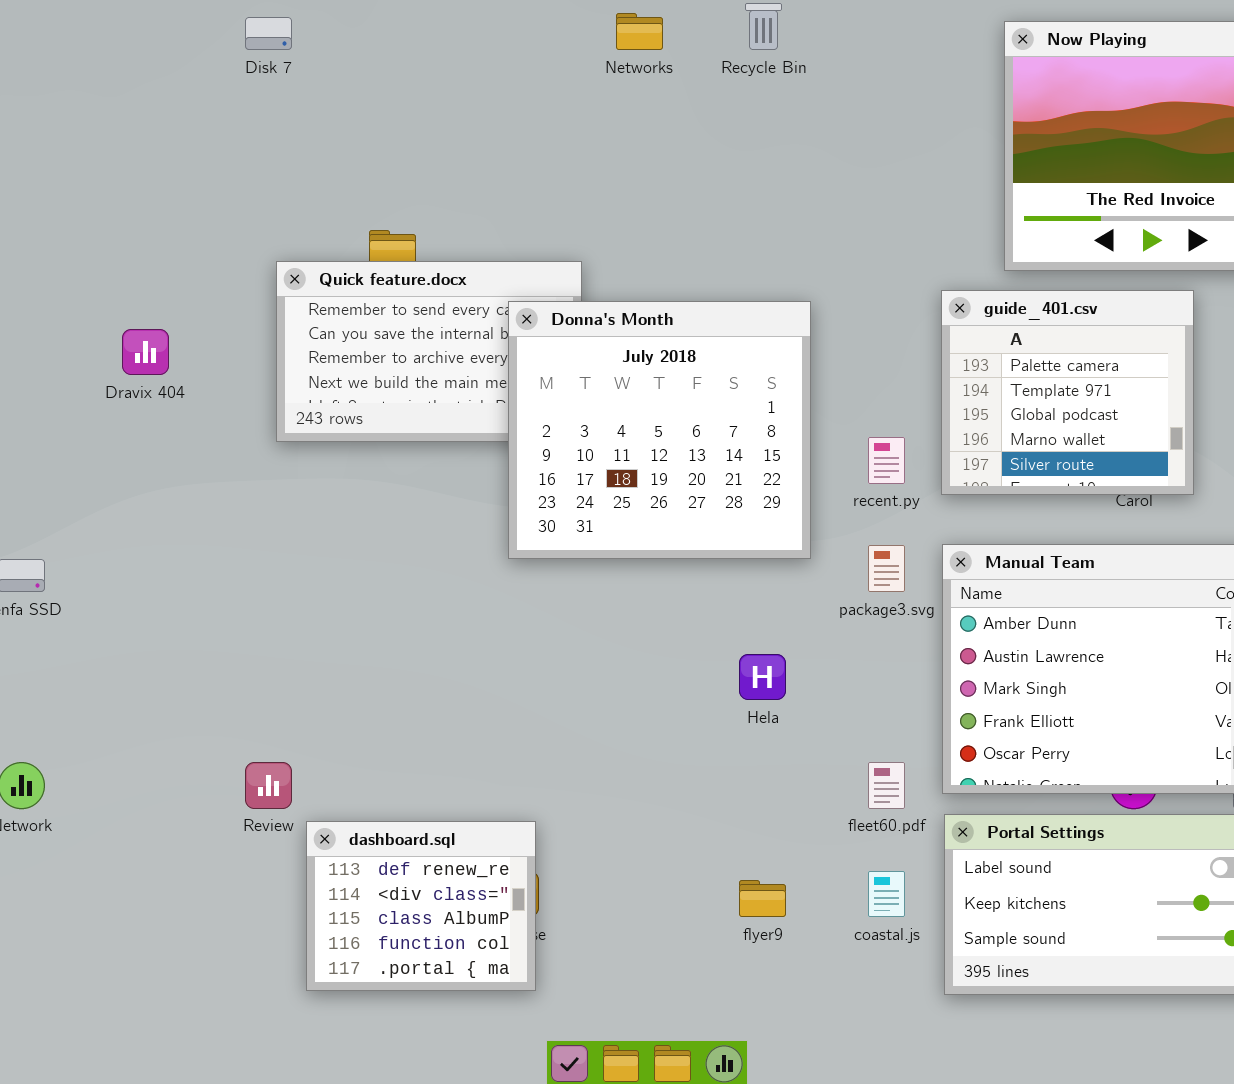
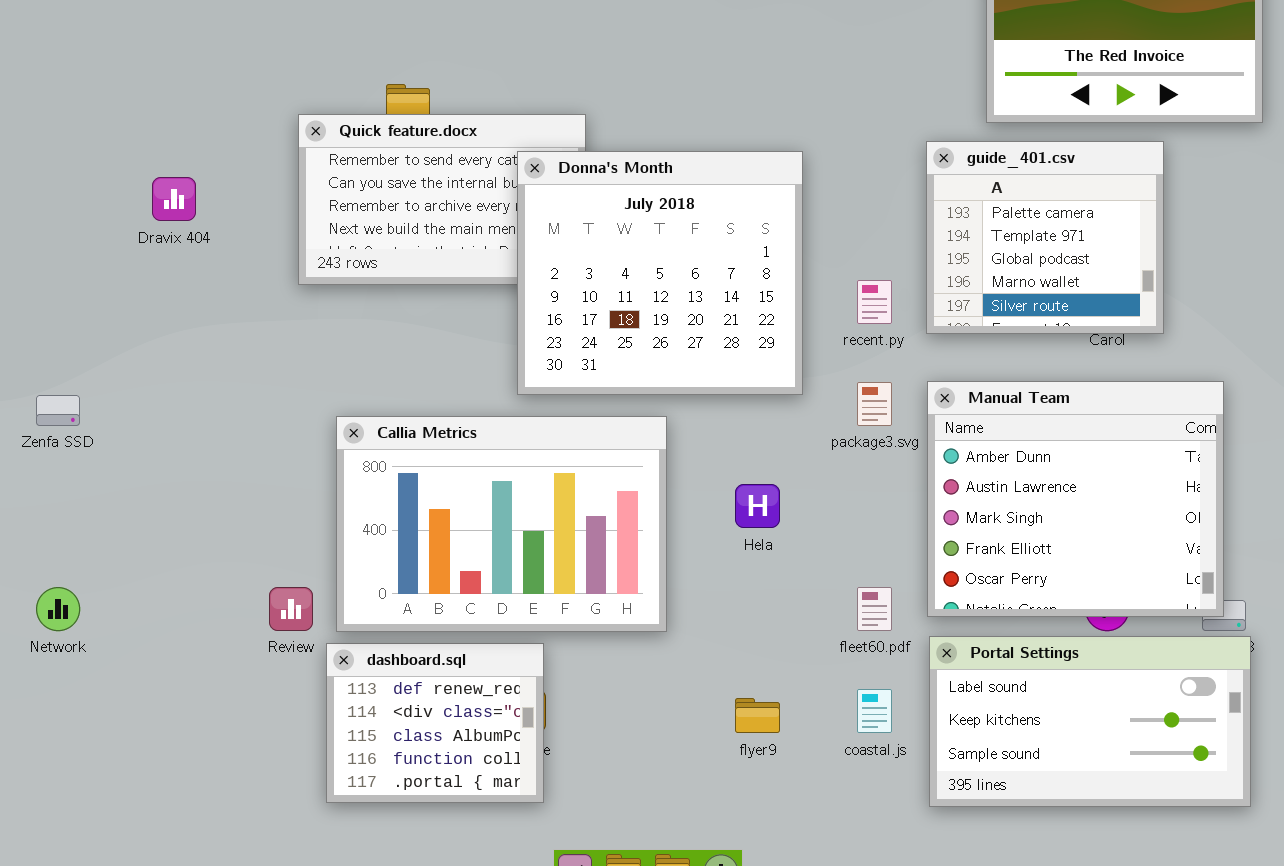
Callia Metrics: none -> [336,416,667,632], opened

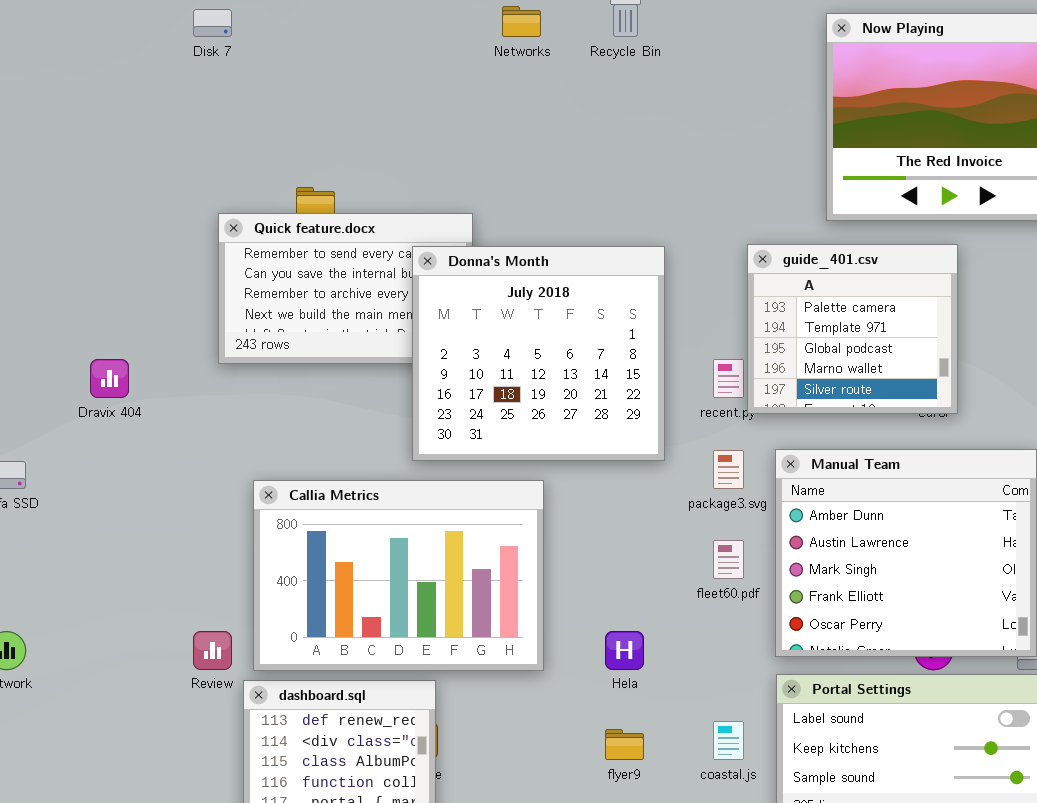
guide_401.csv: [926,141,1164,334] -> [747,244,958,414], moved
Dravix 404: [152,177,196,221] -> [90,359,129,398], moved
Hela: [735,484,780,528] -> [605,631,644,670], moved
fleet60.pdf: [857,587,892,631] -> [713,540,744,579], moved

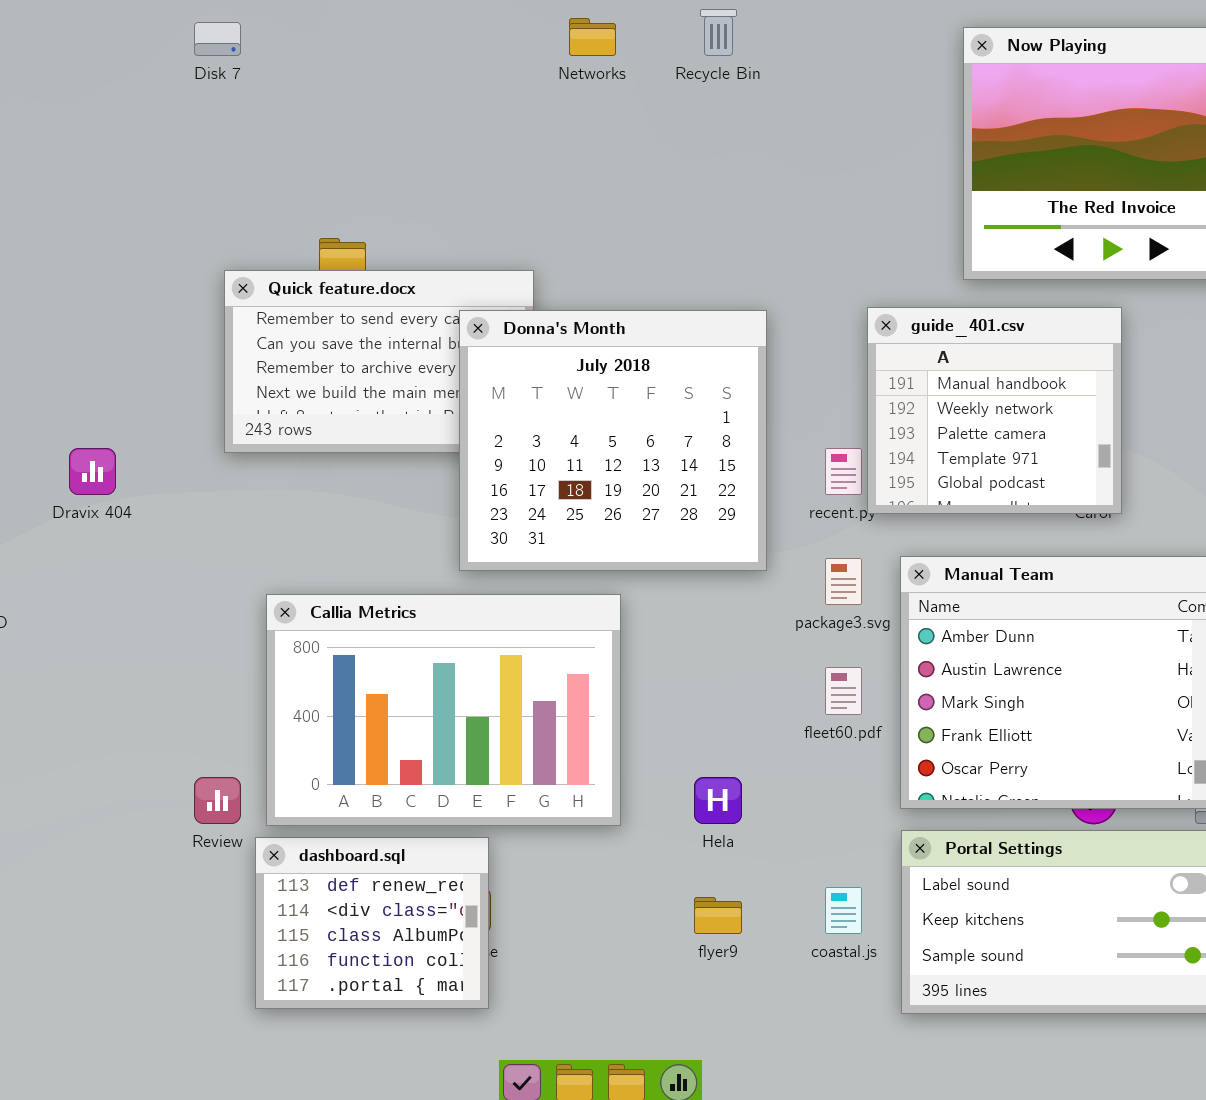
guide_401.csv: [747,244,958,414] -> [867,307,1122,514], scrolled up 2 rows

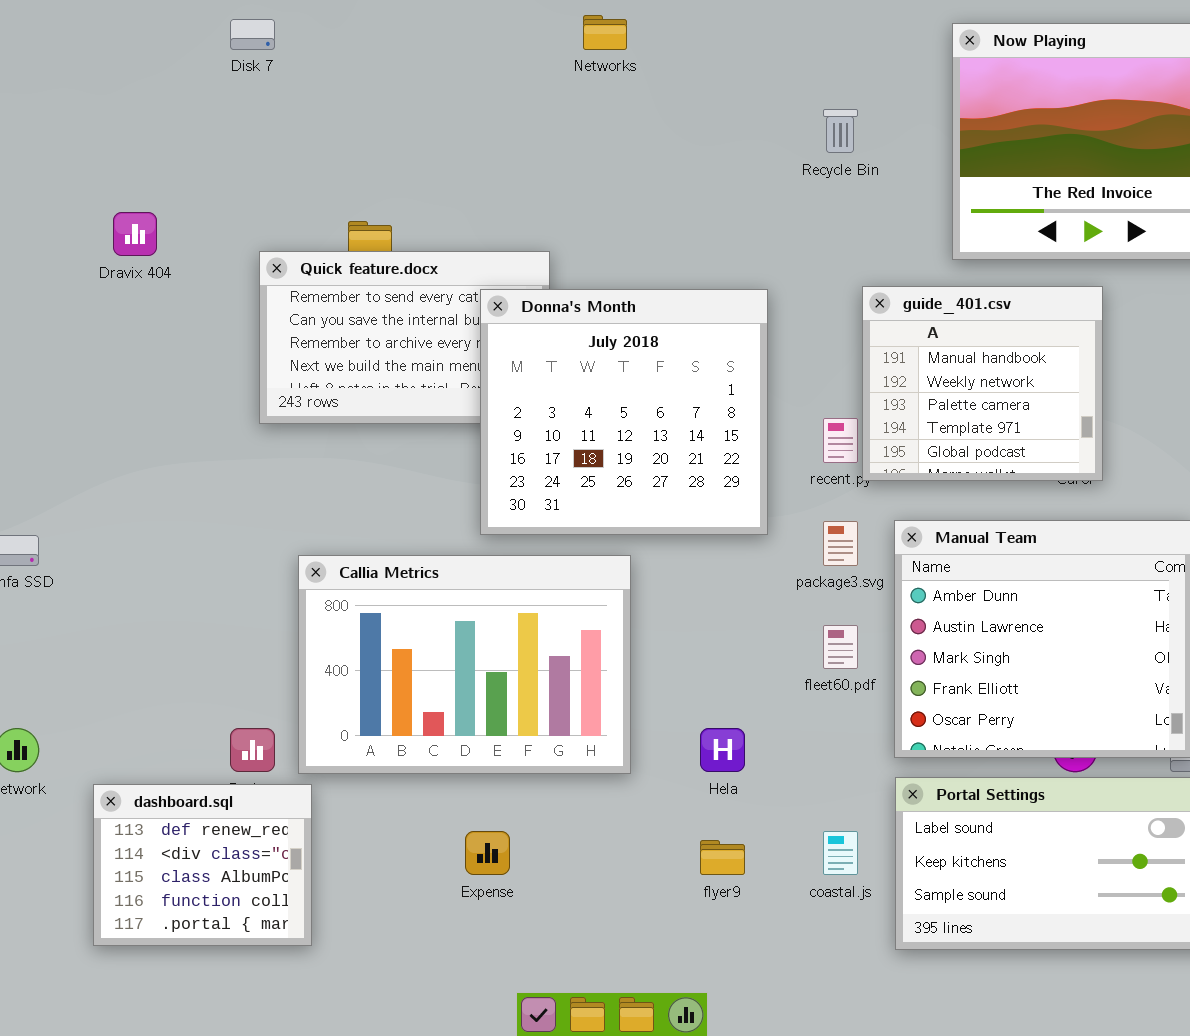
Recycle Bin: [700,9,737,56] -> [823,109,858,153], moved
Dravix 404: [69,448,116,495] -> [113,212,157,256], moved
dashboard.sql: [255,837,489,1009] -> [93,784,312,946], moved

